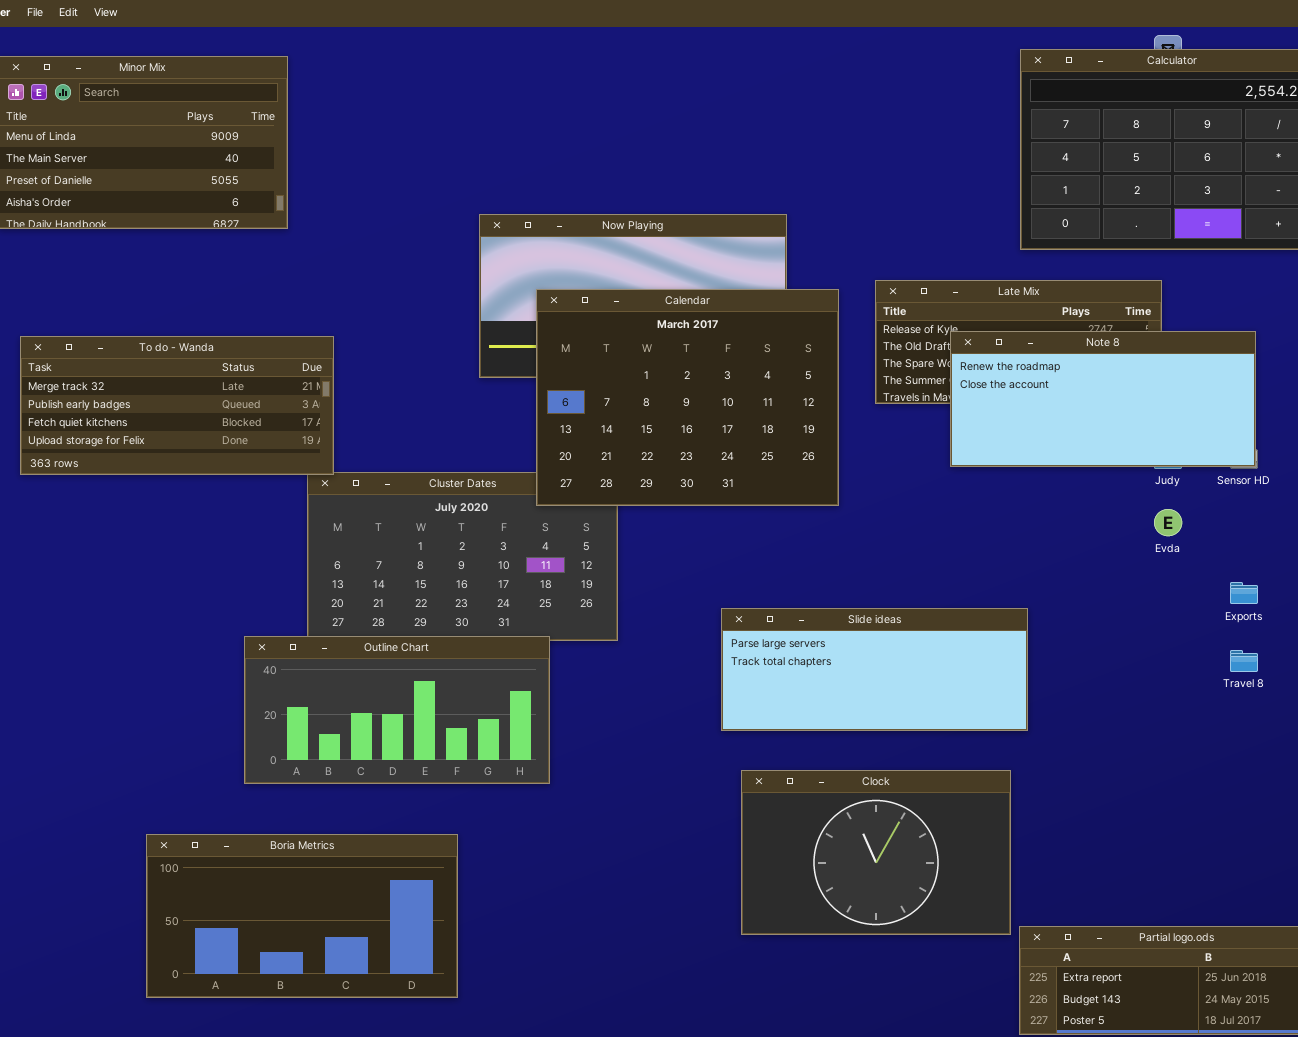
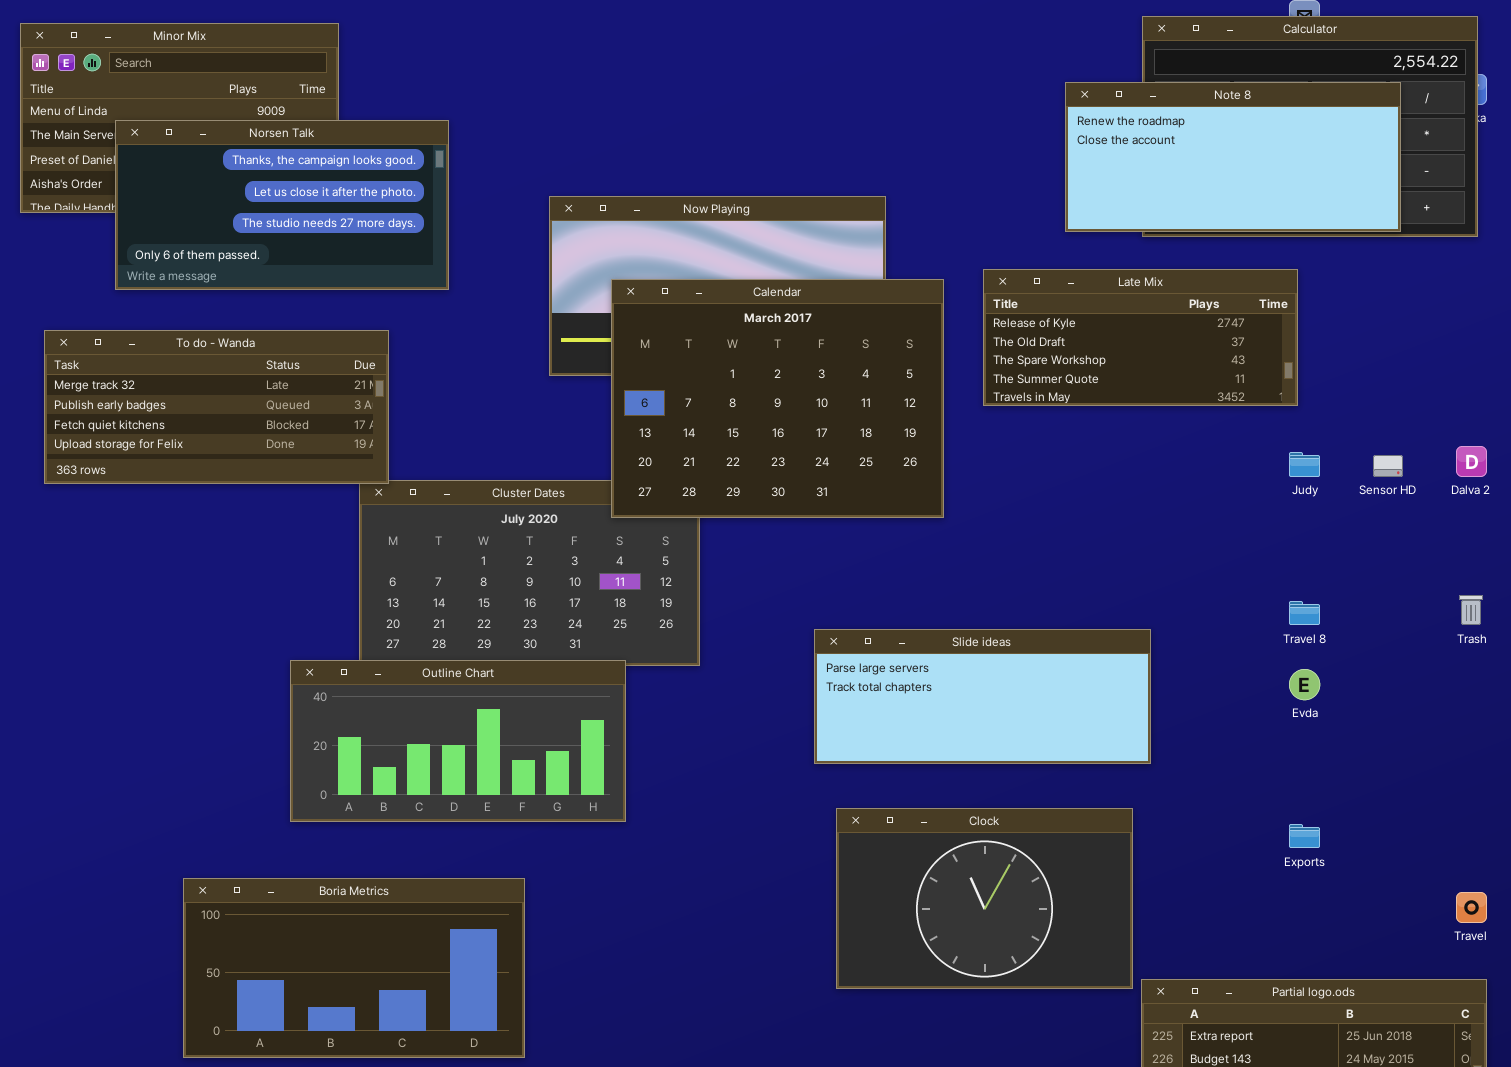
Norsen Talk: none -> [115,120,449,290], opened
Note 8: [950,331,1256,467] -> [1065,82,1401,232], moved
Evda: [1154,509,1182,536] -> [1289,669,1320,700], moved
Exports: [1230,582,1258,604] -> [1289,824,1320,848], moved
Travel 8: [1230,650,1258,672] -> [1289,601,1320,625], moved

